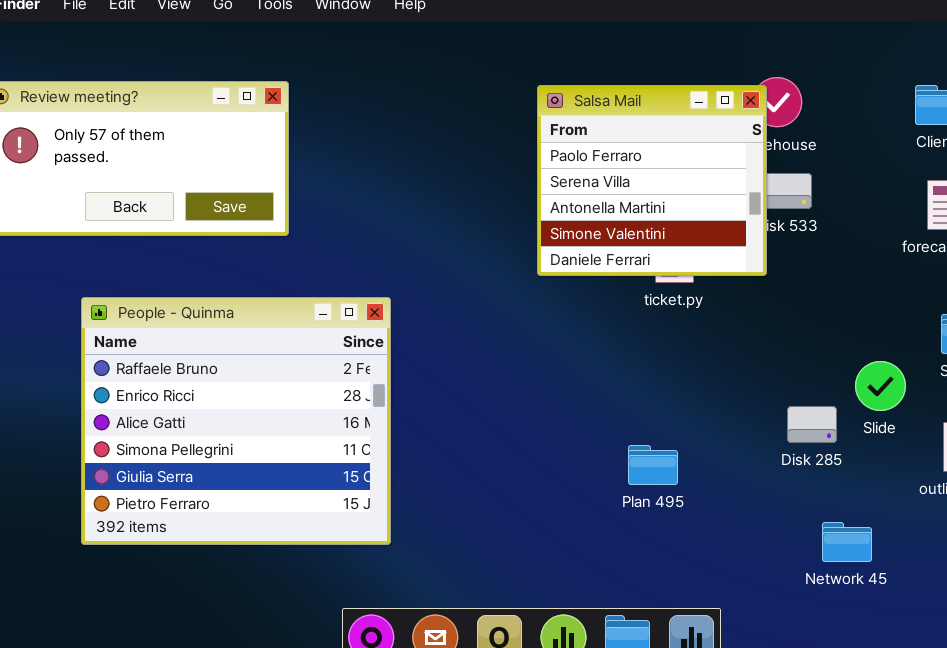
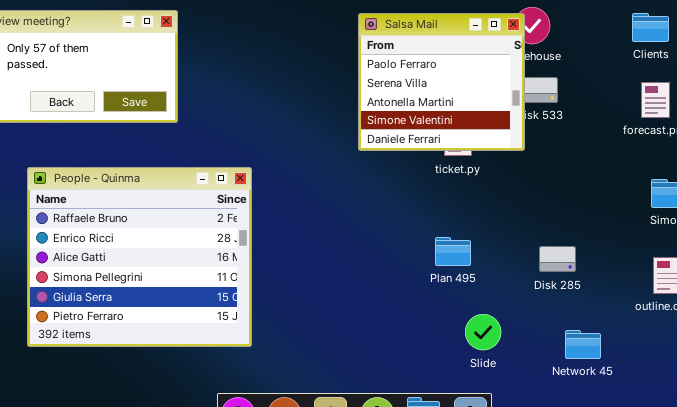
Slide: [855,361,906,411] -> [465,314,501,350], moved
Plan 495: [628,445,678,485] -> [435,237,471,266], moved

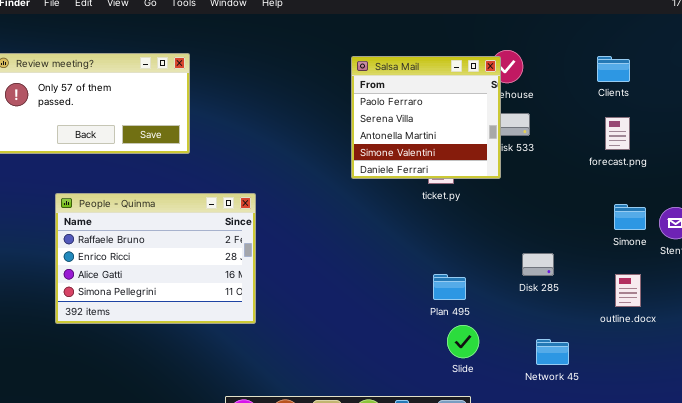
People - Quinma: [27,167,252,347] -> [55,193,256,324], resized
Plan 495: [435,237,471,266] -> [433,274,466,300], moved
Disk 285: [539,246,576,272] -> [522,253,554,276], moved

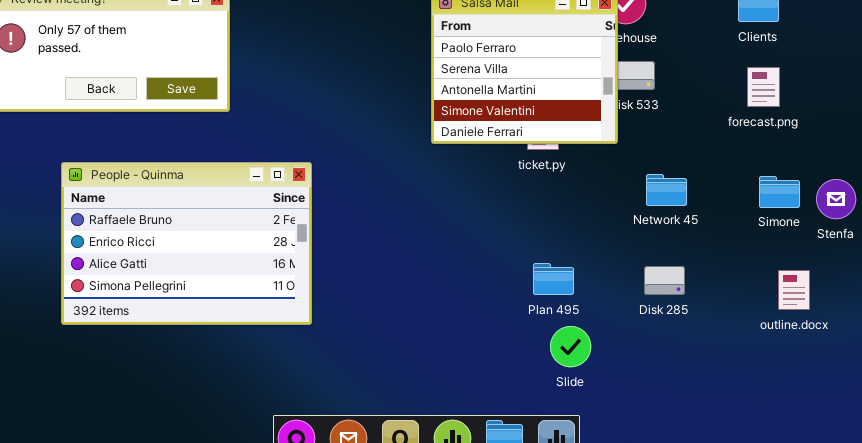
Disk 285: [522,253,554,276] -> [644,266,685,295], moved
outline.docx: [615,274,641,307] -> [778,270,810,310], moved
Network 45: [536,339,569,365] -> [646,174,687,206], moved

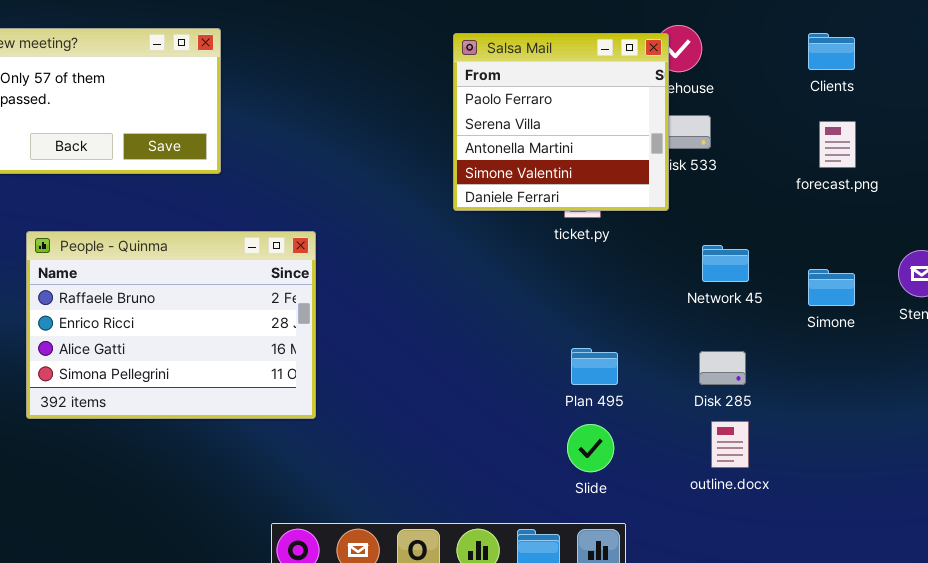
Simone: [759,176,800,208] -> [808,269,855,306], moved
outline.docx: [778,270,810,310] -> [711,421,749,468], moved
Slide: [550,326,591,367] -> [567,424,614,472], moved

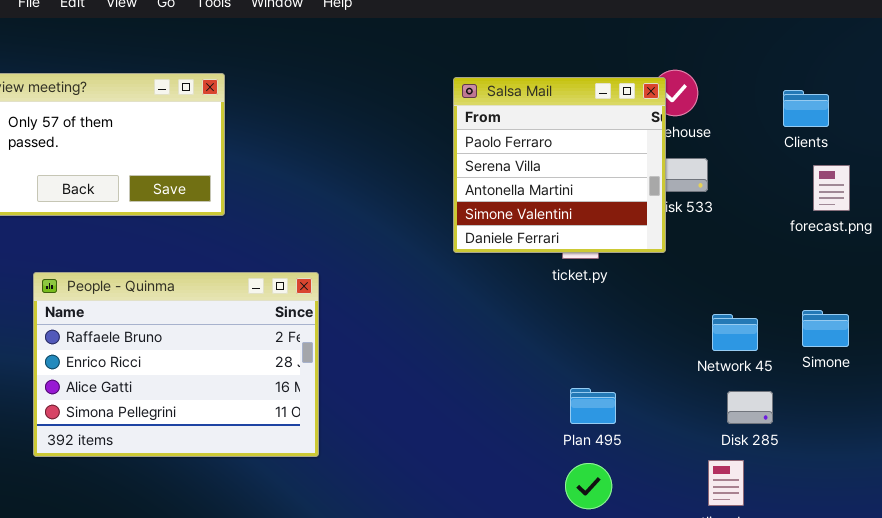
Clients: [808,33,855,70] -> [783,90,829,127], moved
Network 45: [702,245,749,282] -> [712,314,758,351], moved
Disk 285: [699,351,746,385] -> [727,391,773,424], moved

